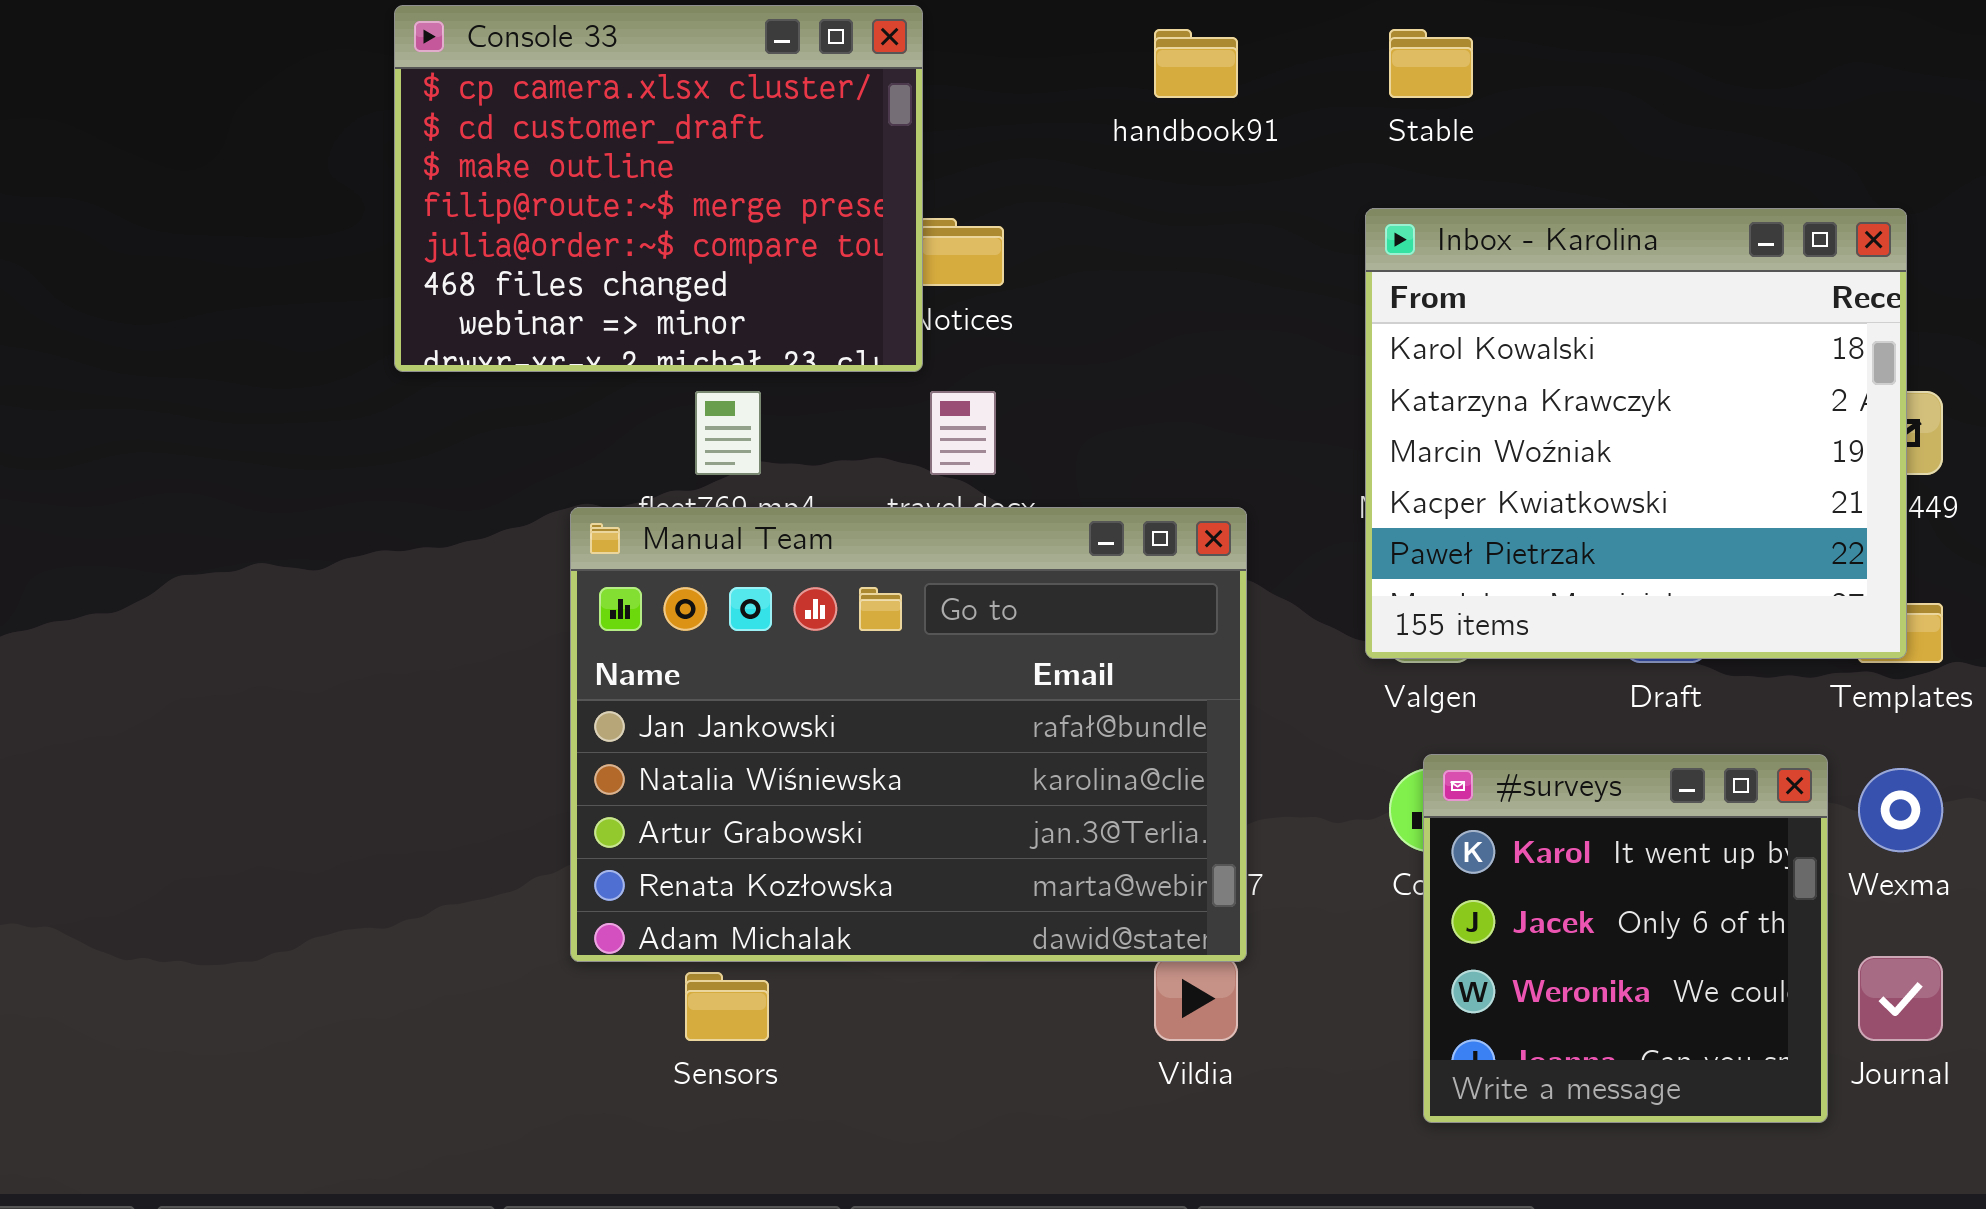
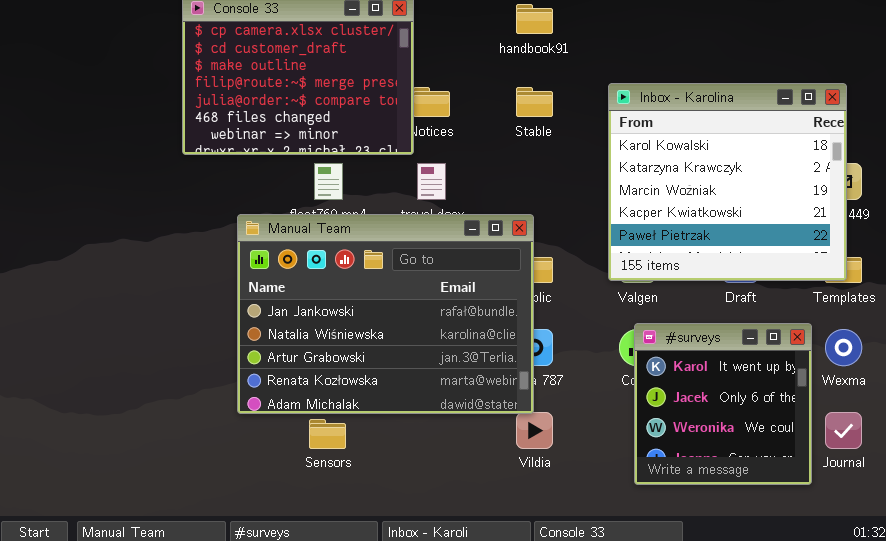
Stable: [1389,29,1473,98] -> [516,87,553,117], moved
Manual Team: [570,507,1247,962] -> [237,214,534,414], moved

